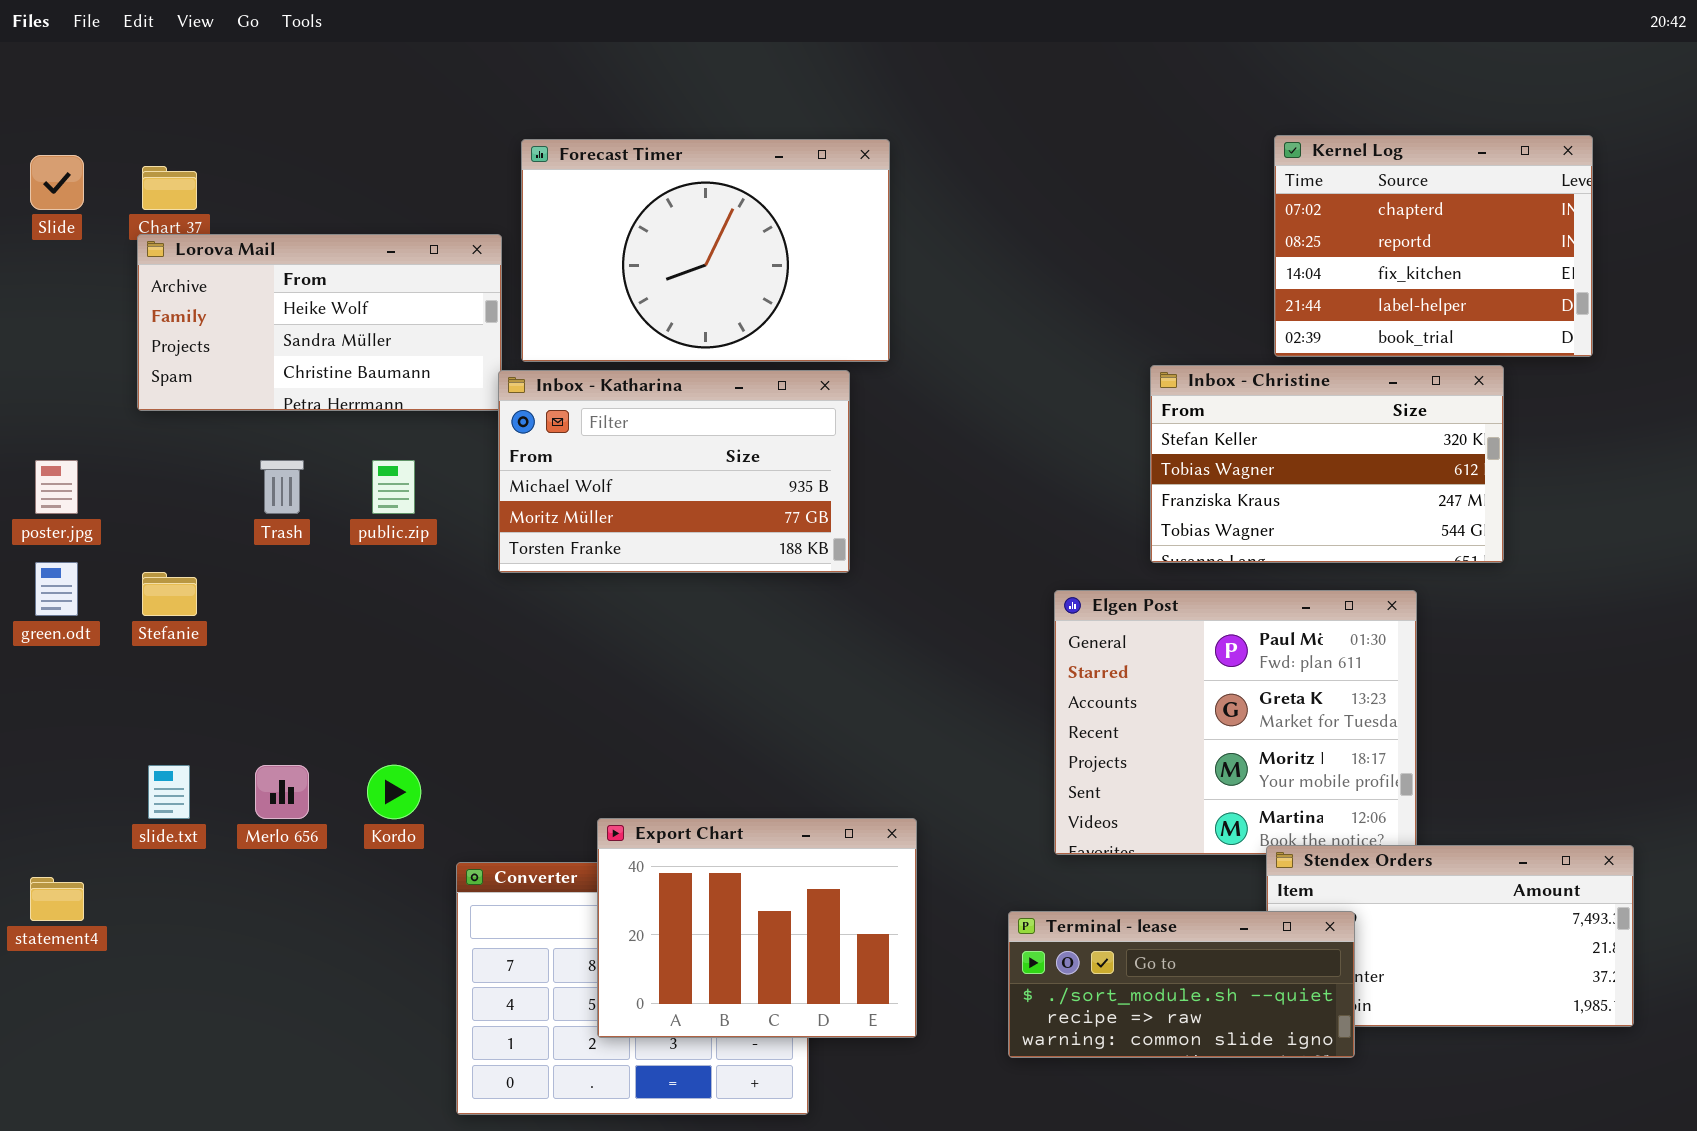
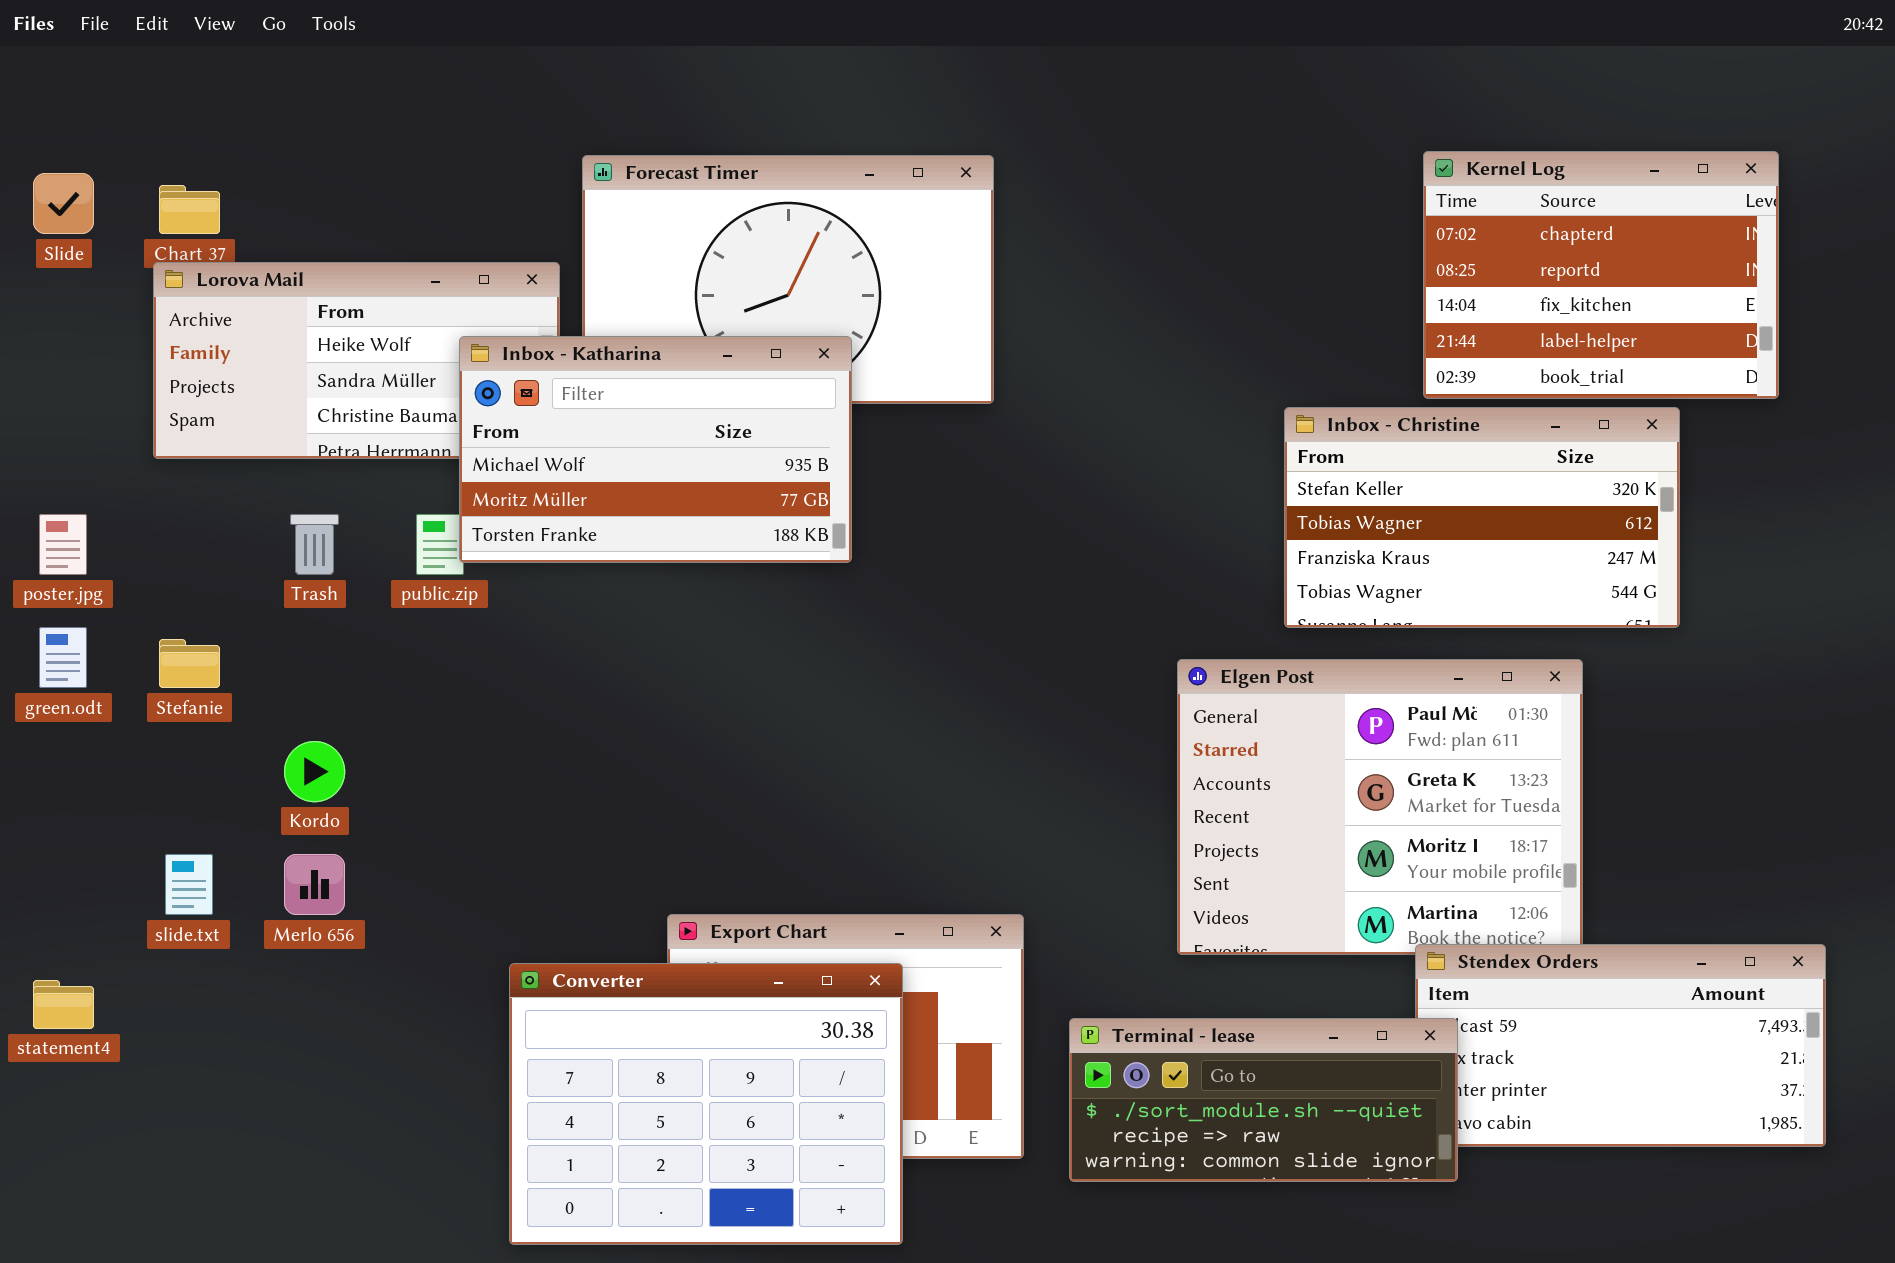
Inbox - Katharina: [498,370,850,573] -> [459,336,852,563], moved
Kordo: [367,765,421,819] -> [284,741,345,802], moved
Converter: [456,862,809,1115] -> [509,963,903,1245], raised
Terminal - lease: [1008,911,1355,1058] -> [1069,1018,1458,1182], moved

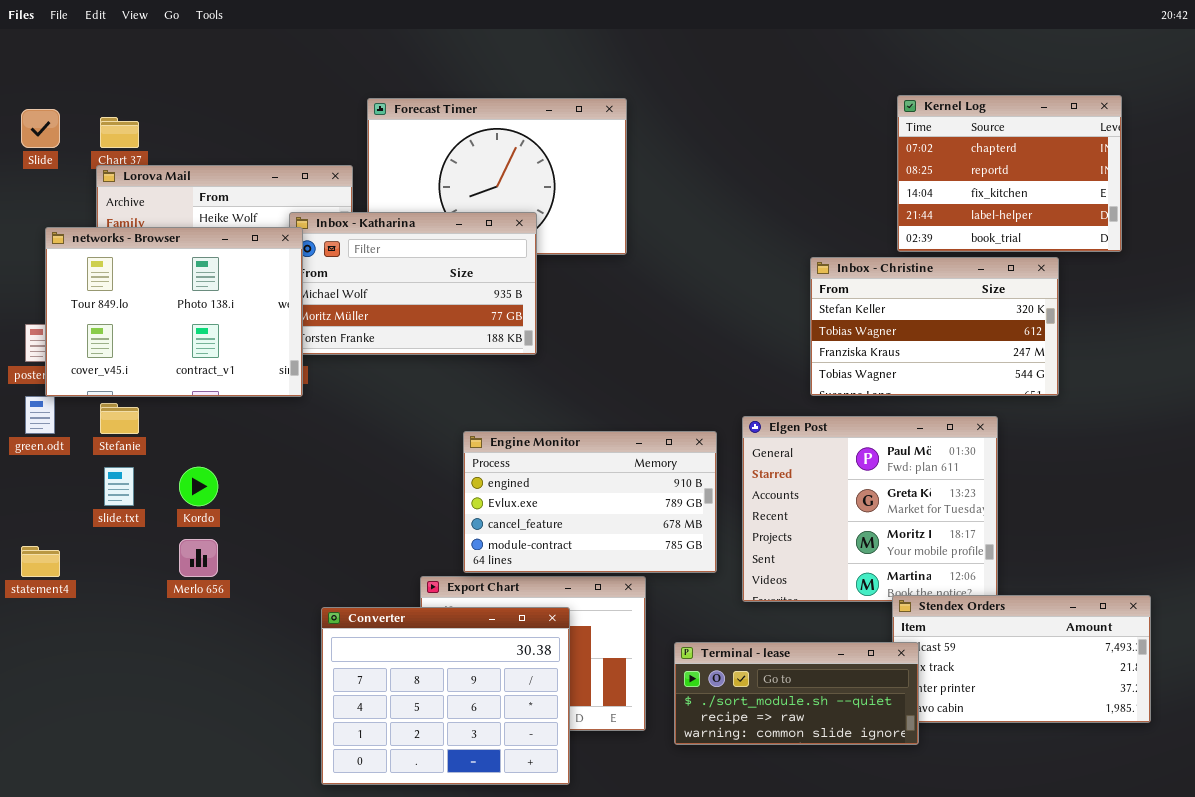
networks - Browser: none -> [45,227,303,397], opened
Engine Monitor: none -> [463,431,717,573], opened
slide.txt: [165,854,213,915] -> [104,467,134,506], moved
statement4: [33,980,94,1029] -> [21,546,60,577], moved

